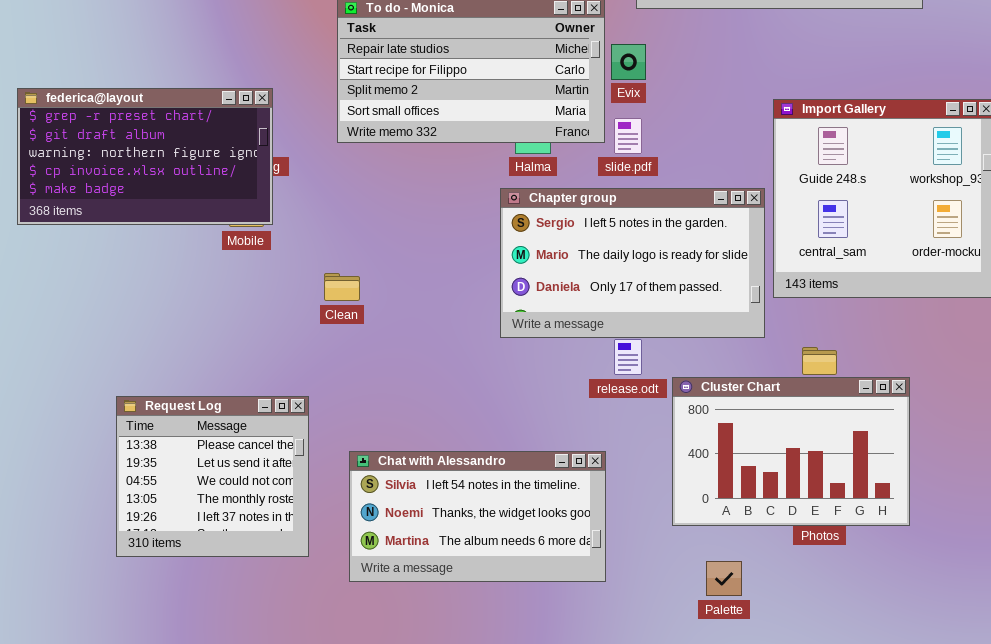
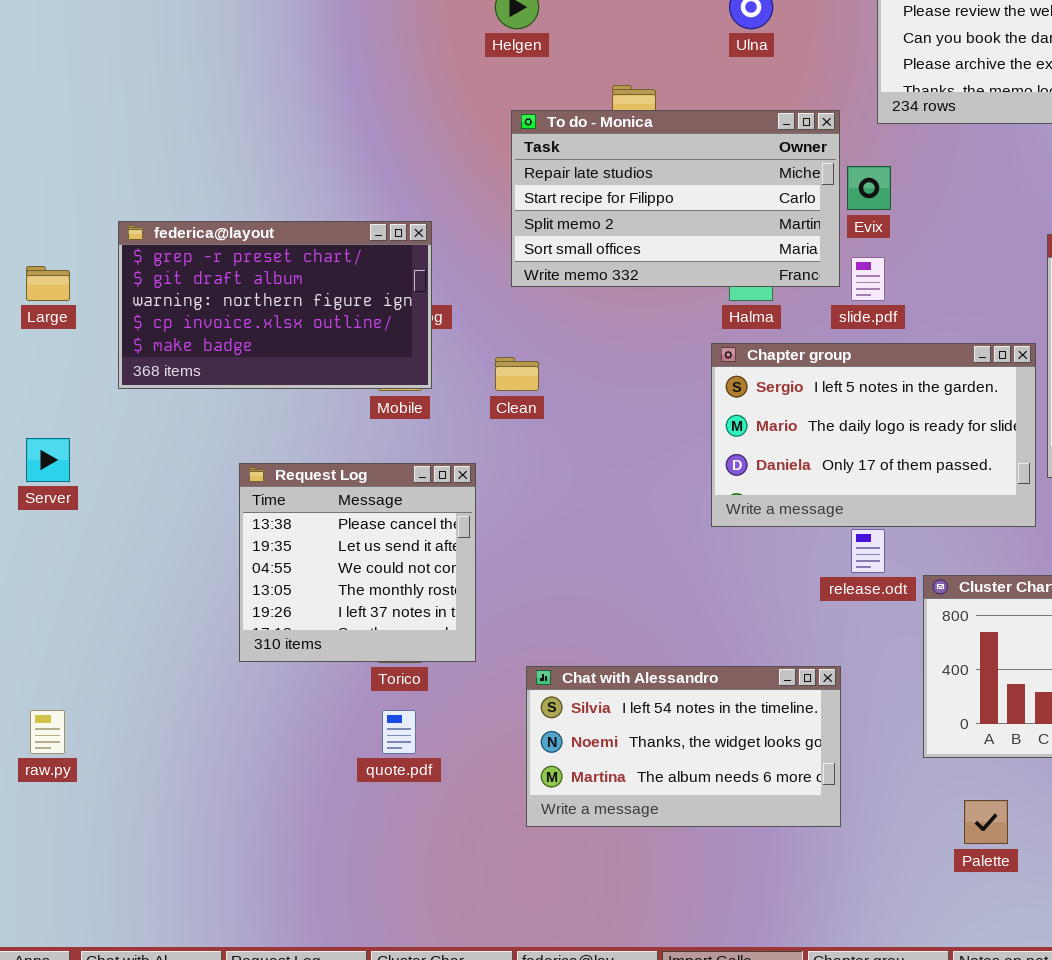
Clean: [324,273,360,301] -> [495,357,539,391], moved
Request Log: [116,396,309,557] -> [239,463,476,662], moved

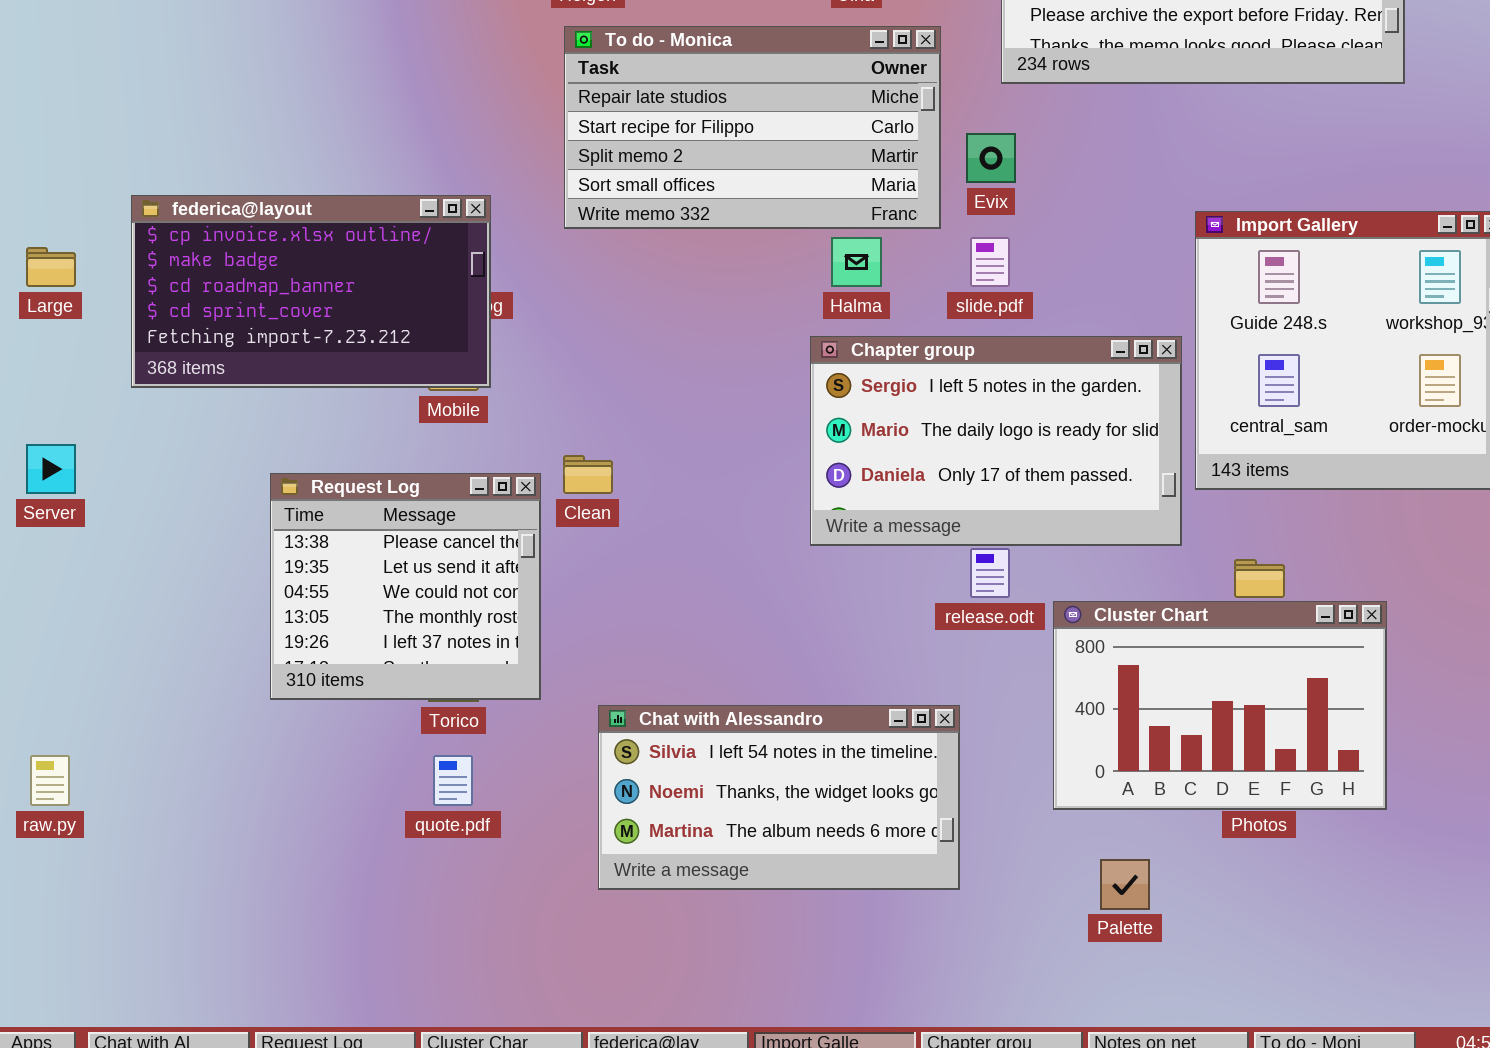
To do - Monica: [511,110,840,287] -> [564,26,941,229], moved
federica@layout: [118,221,432,389] -> [131,195,491,388], scrolled down 3 rows
Clean: [495,357,539,391] -> [563,455,613,494], moved

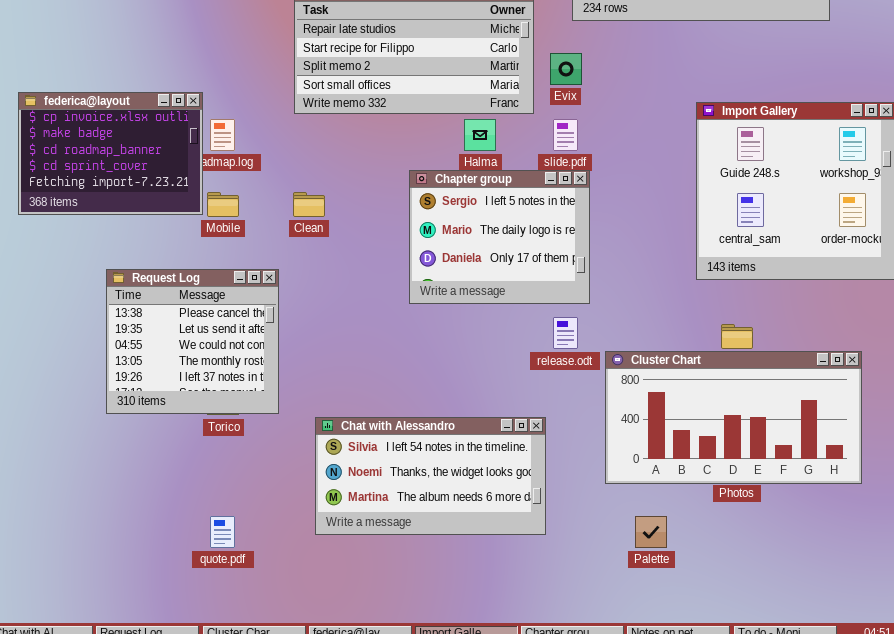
federica@layout: [131,195,491,388] -> [18,92,203,215], resized
Chapter group: [810,336,1182,546] -> [409,170,590,304], moved, resized
Clean: [563,455,613,494] -> [293,192,325,217], moved
Cluster Chart: [1053,601,1387,810] -> [605,351,862,484], resized
quote.pdf: [433,755,473,806] -> [210,516,235,548], moved

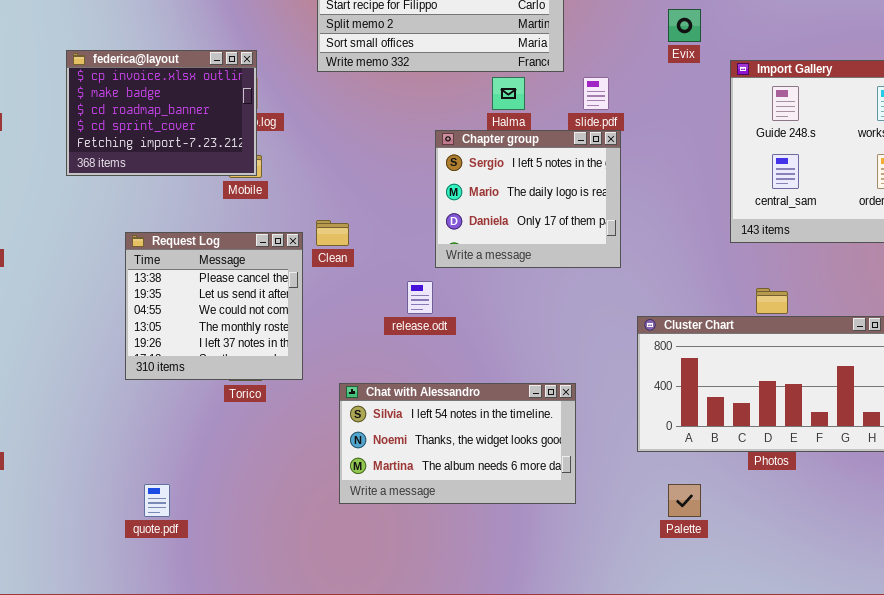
Evix: [550,53,582,85] -> [668,9,701,42], moved
federica@layout: [18,92,203,215] -> [66,50,257,176], moved
Clean: [293,192,325,217] -> [316,220,349,246], moved
release.odt: [553,317,578,349] -> [407,281,433,314], moved
quote.pdf: [210,516,235,548] -> [144,484,170,517], moved

